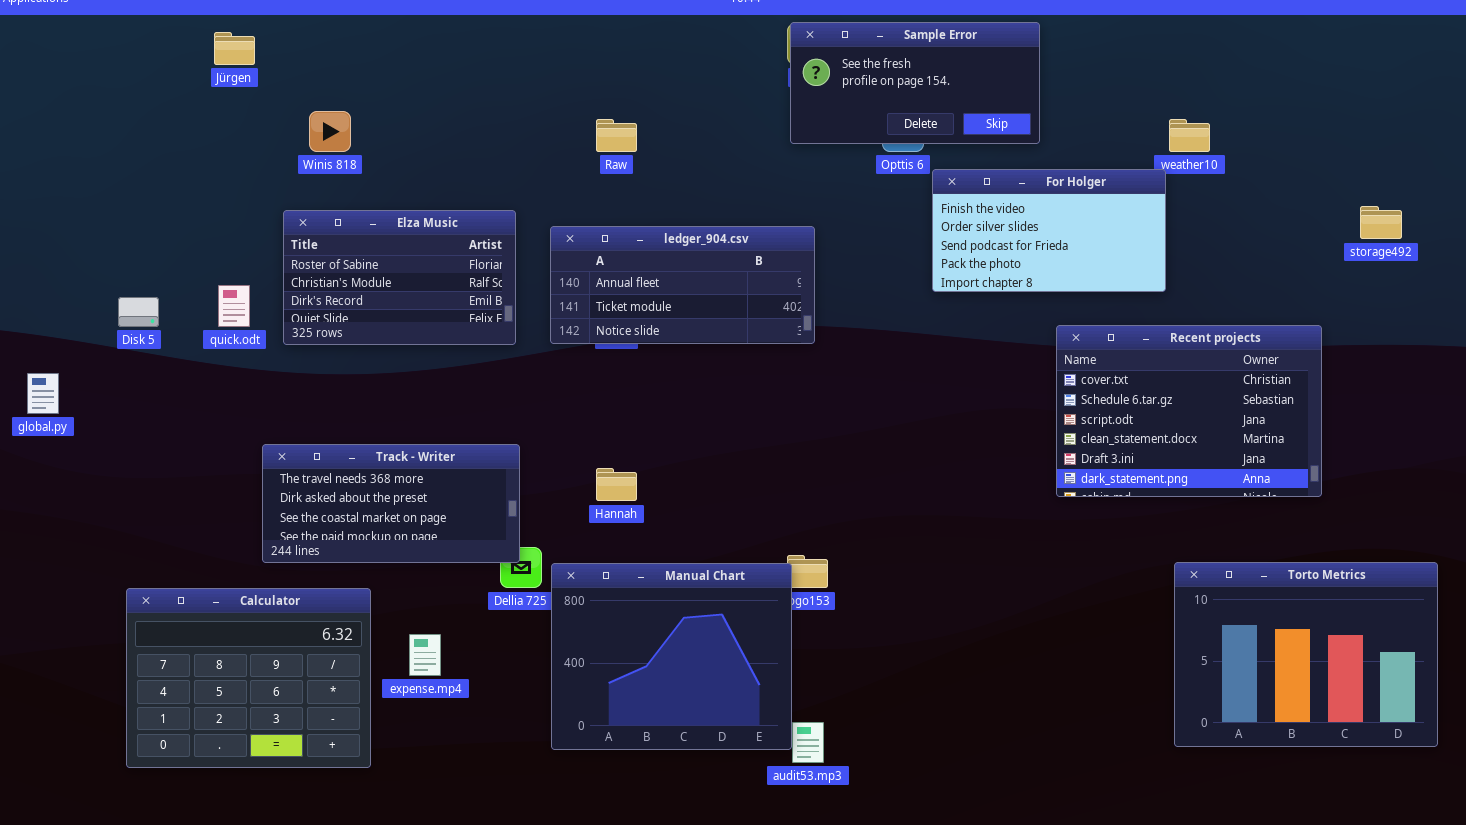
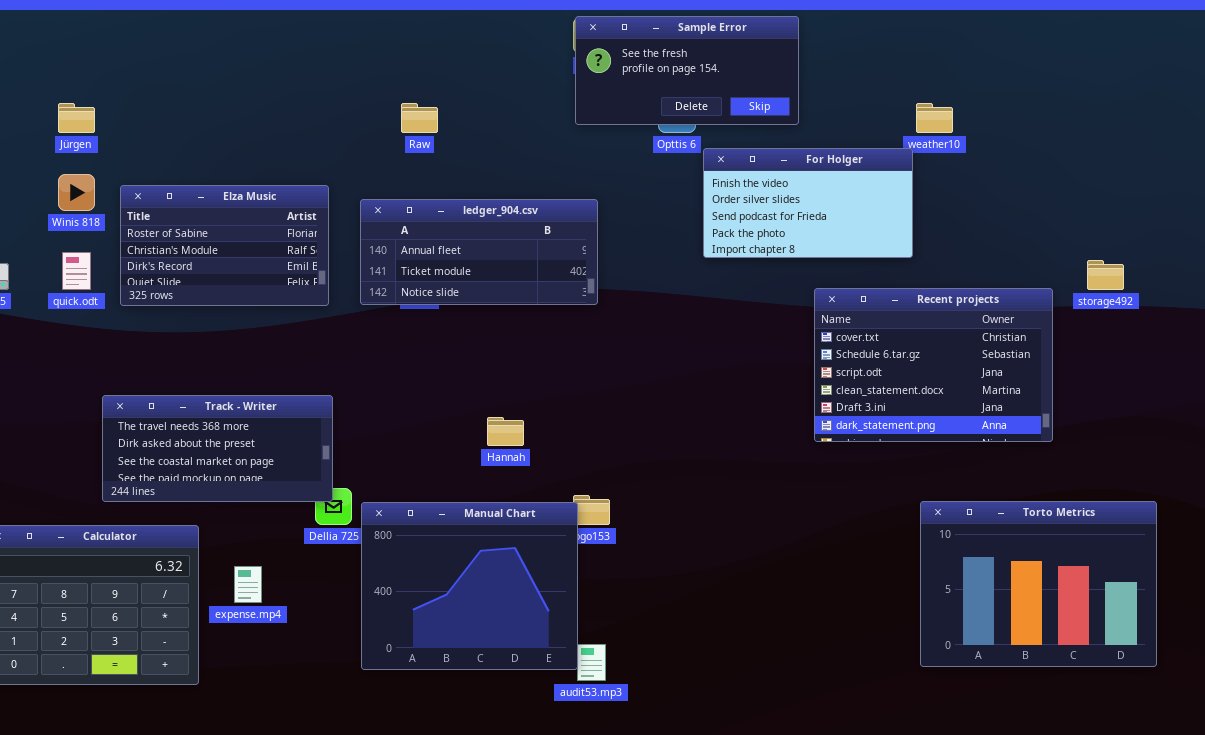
Jürgen: [214,32,255,65] -> [58,103,95,133], moved
Winis 818: [309,111,351,152] -> [58,174,95,211], moved
storage492: [1360,206,1402,239] -> [1087,260,1124,290], moved
Hannah: [596,468,637,501] -> [487,417,524,446], moved

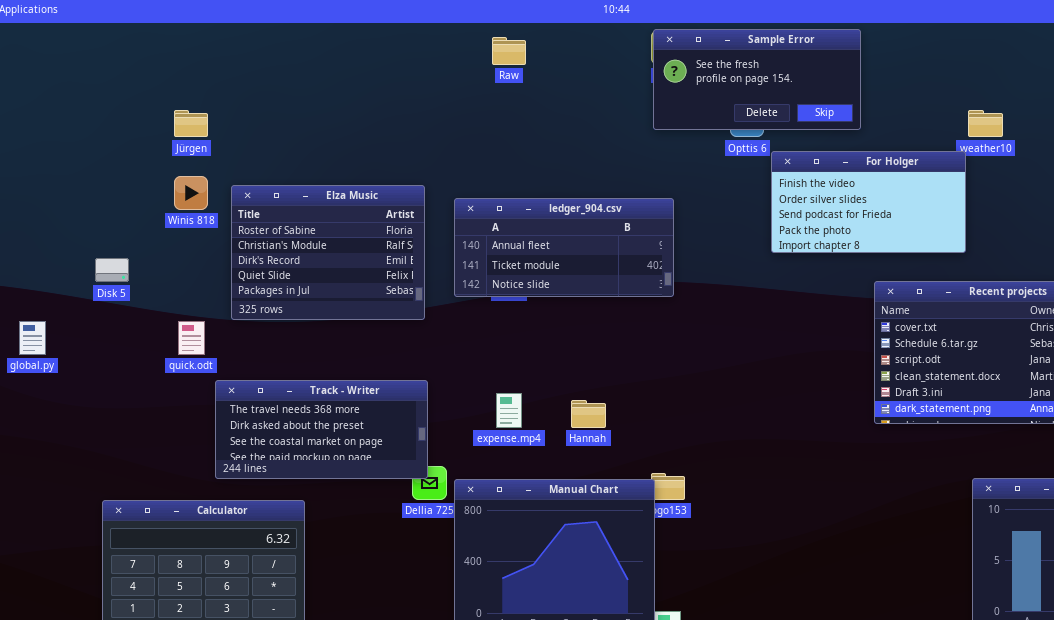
Raw: [401,103,438,133] -> [492,37,526,65], moved
Elza Music: [120,185,329,306] -> [231,185,425,320], resized
quick.odt: [62,252,91,290] -> [178,321,205,355], moved
expense.mp4: [234,566,262,603] -> [496,393,522,428], moved

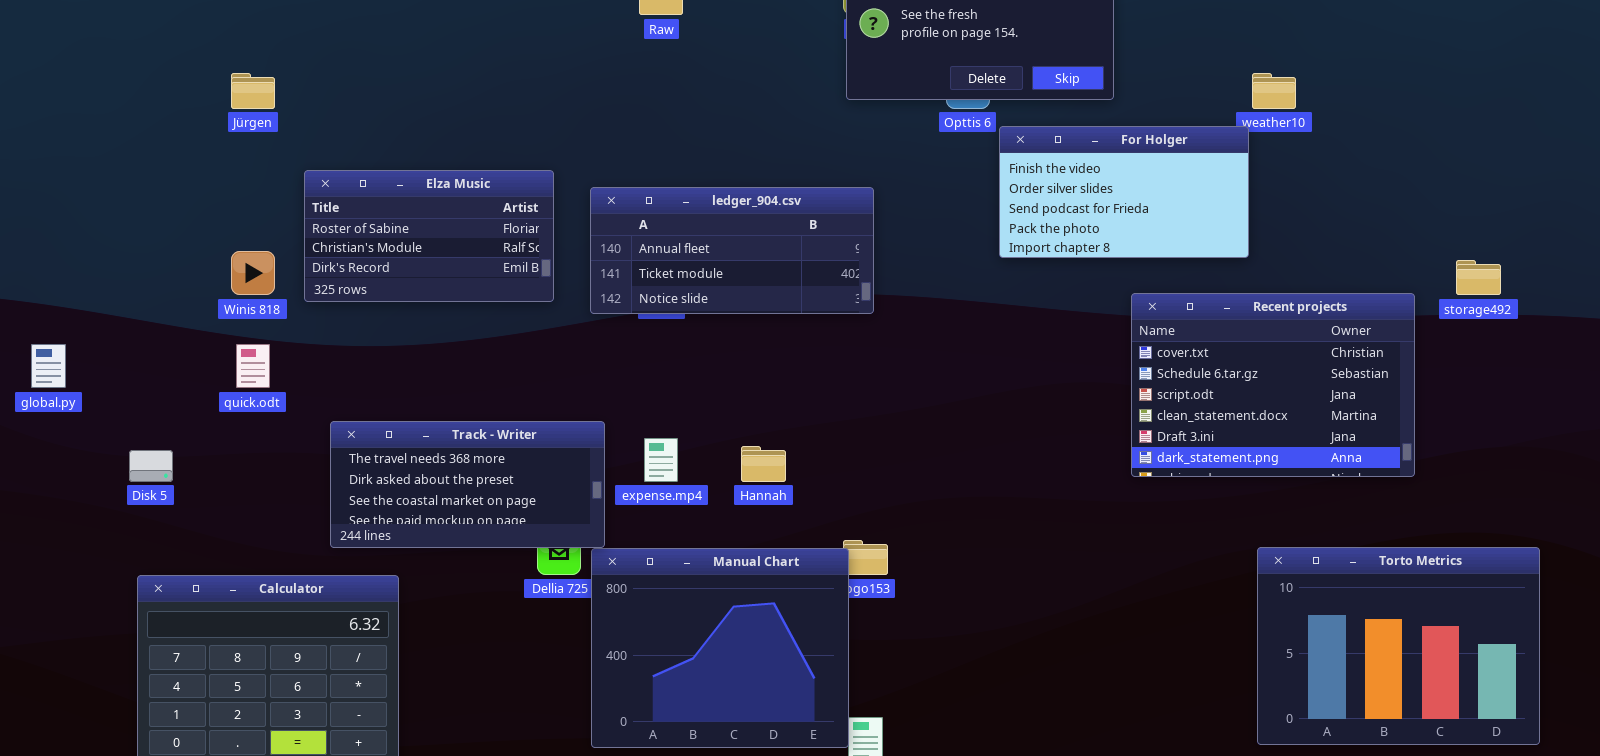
Winis 818: [174,176,208,210] -> [231,251,275,295], moved
Elza Music: [231,185,425,320] -> [304,170,554,302], resized
Disk 5: [95,258,129,282] -> [129,450,173,482], moved
Track - Writer: [215,380,428,479] -> [330,421,605,548], moved

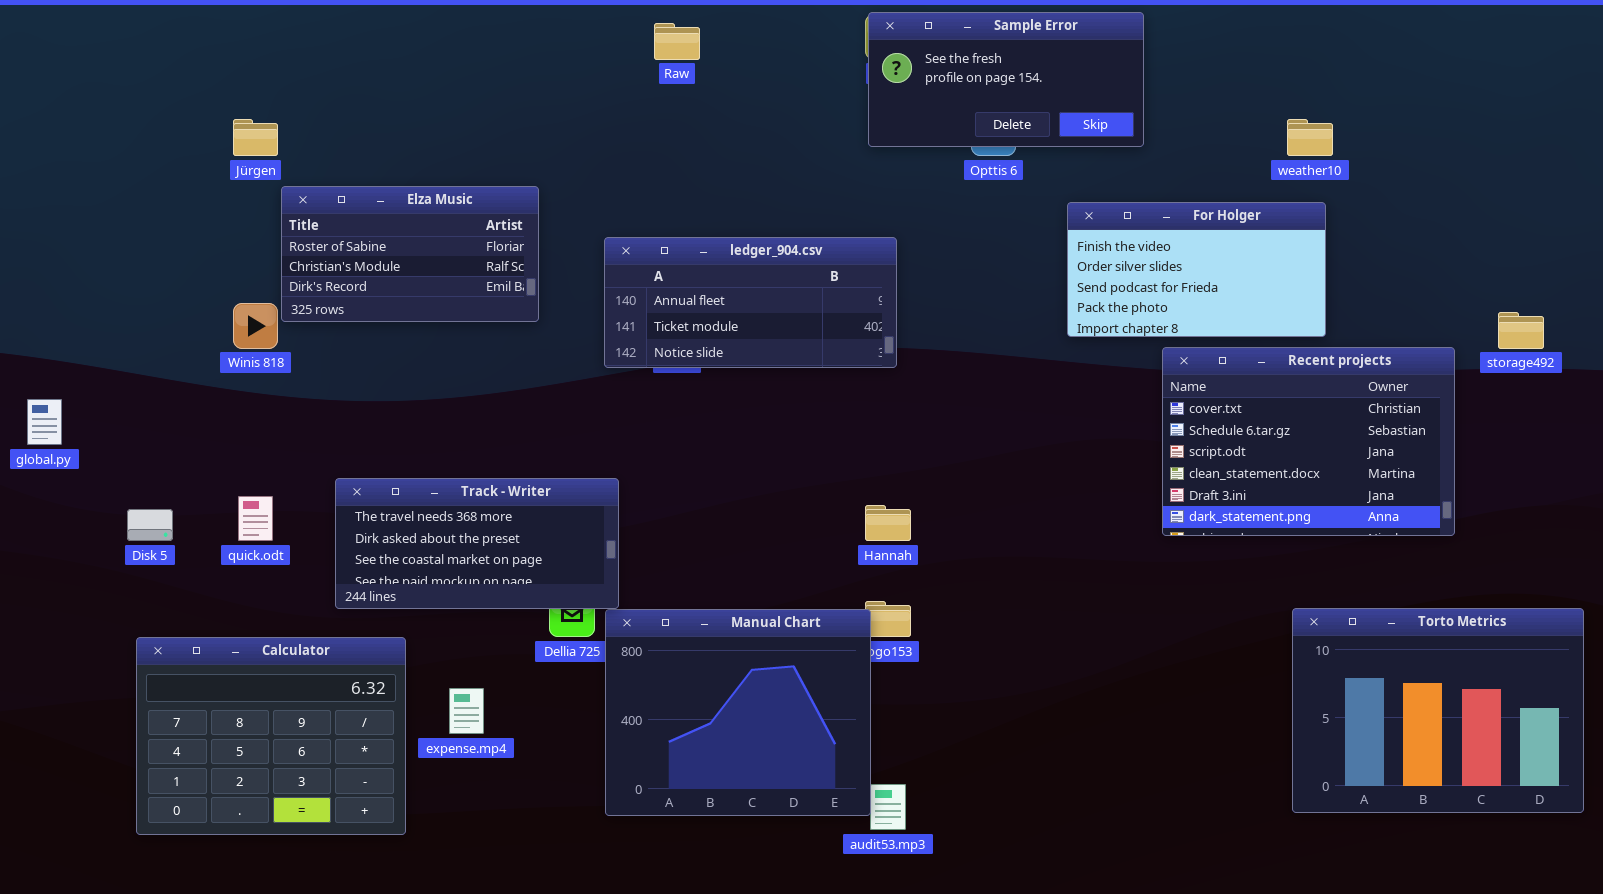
For Holger: [999,126,1249,258] -> [1067,202,1326,337], moved
Elza Music: [304,170,554,302] -> [281,186,539,322], moved
quick.odt: [236,344,270,388] -> [238,496,273,541], moved
expense.mp4: [644,438,678,482] -> [449,688,484,734], moved
Hannah: [741,446,786,482] -> [865,505,911,541], moved

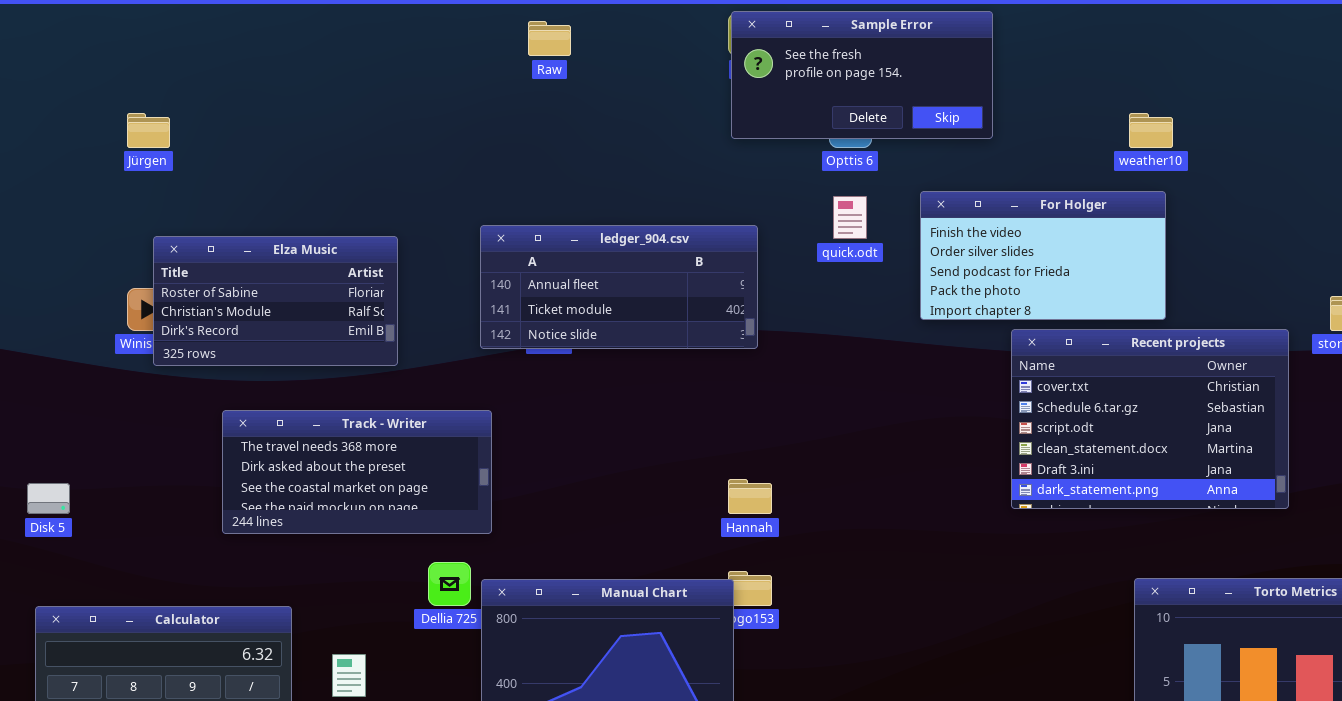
Elza Music: [281,186,539,322] -> [153,236,398,366], moved
Track - Writer: [335,478,619,609] -> [222,410,492,534], moved
quick.odt: [238,496,273,541] -> [833,196,867,239], moved

